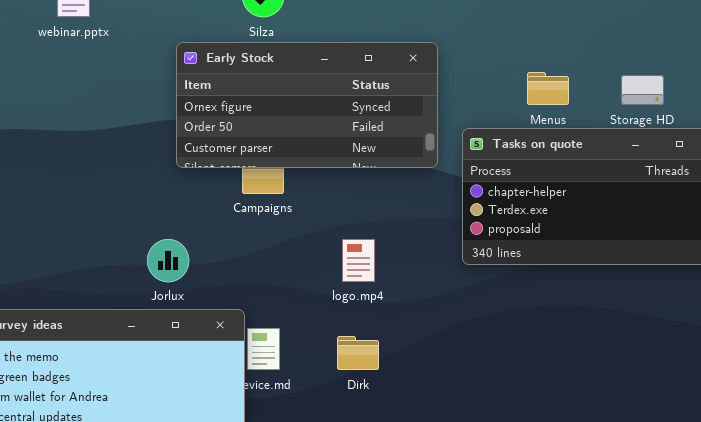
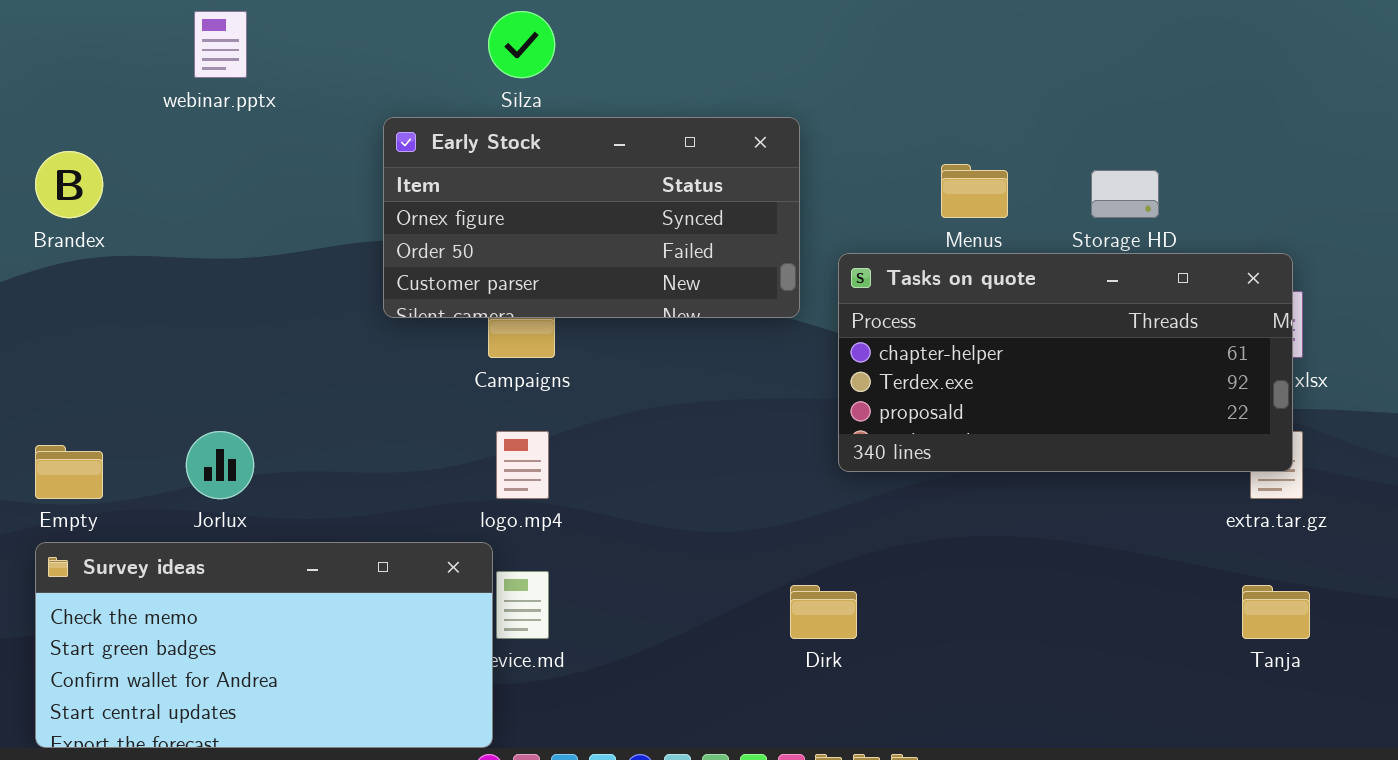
Jorlux: [147,239,189,282] -> [186,431,254,499], moved
logo.mp4: [342,239,375,282] -> [496,431,549,499], moved
Dirk: [337,336,379,370] -> [790,585,857,639], moved

